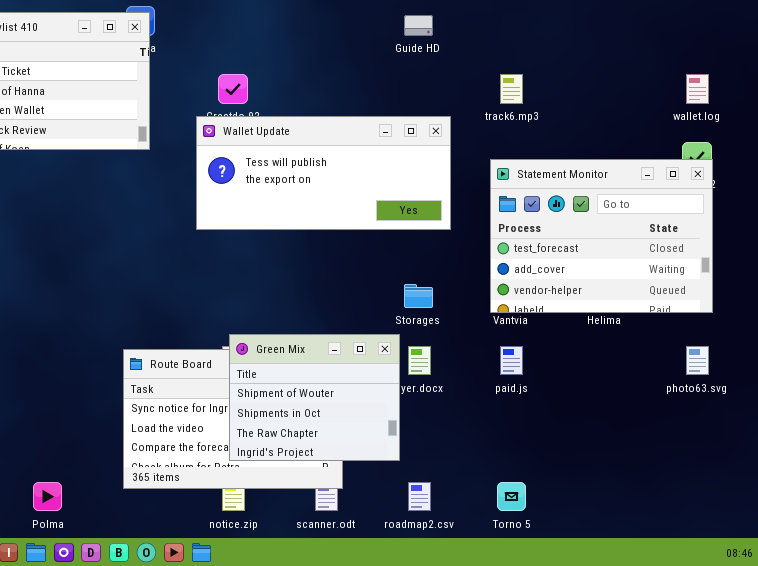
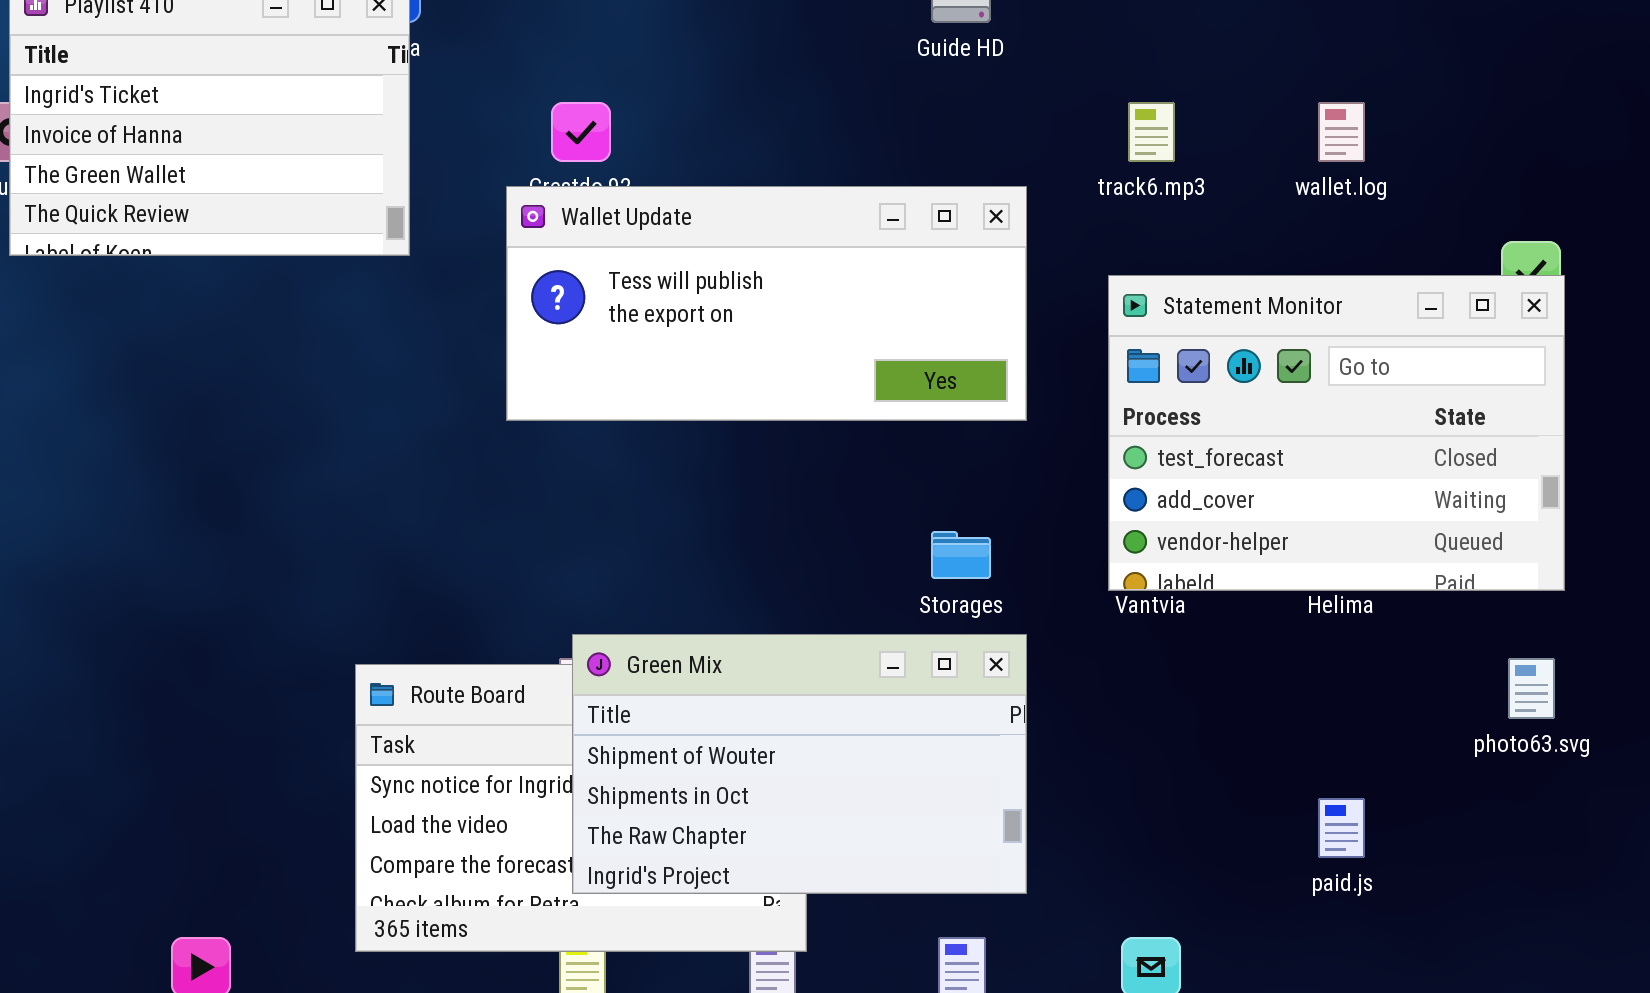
wallet.log: [686,74,709,104] -> [1318,102,1365,162], moved
Green Mix: [229,334,400,461] -> [572,634,1027,894], resized
paid.js: [500,346,523,375] -> [1318,798,1365,858], moved

